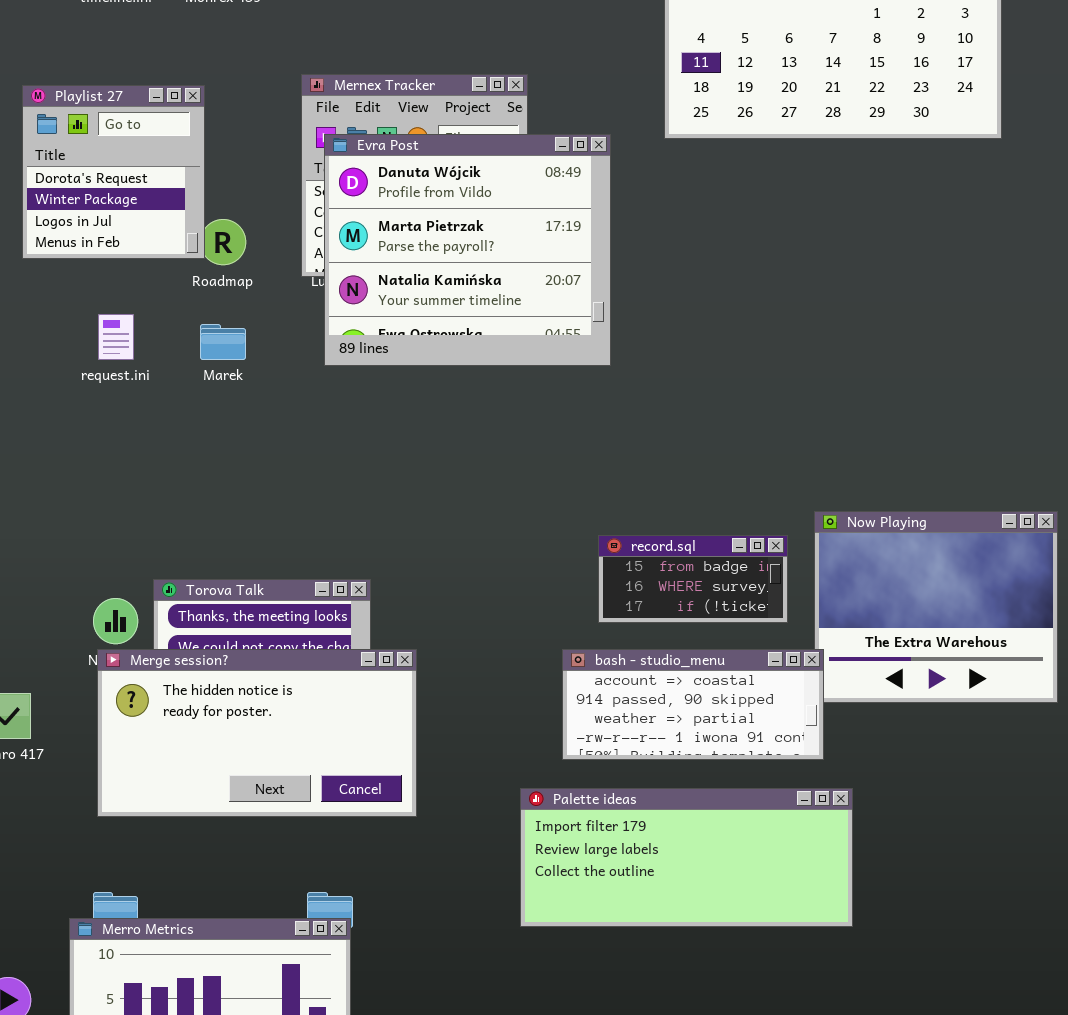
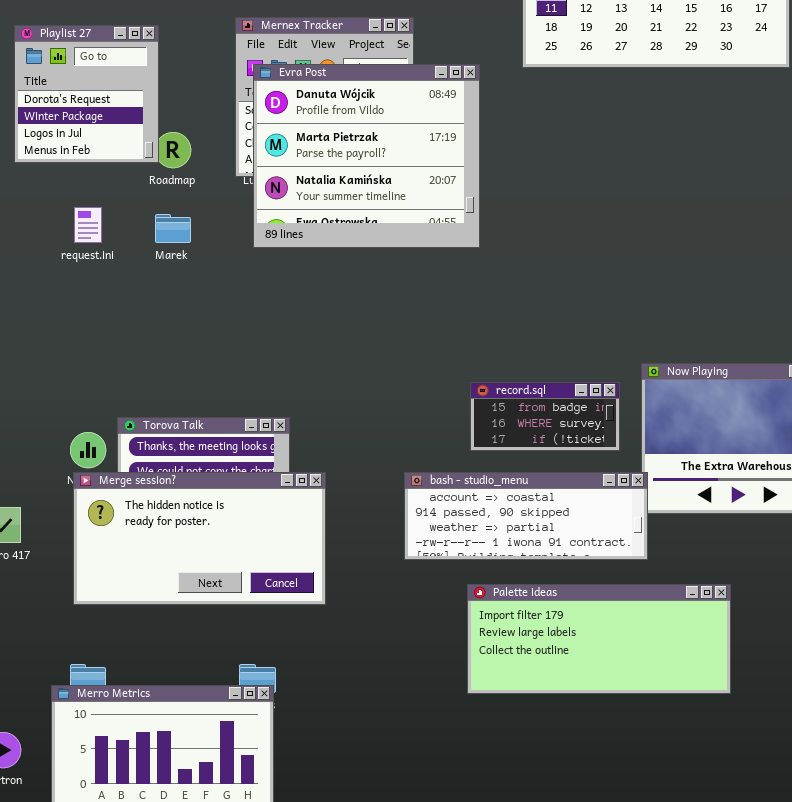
bash - studio_menu: [562,649,824,760] -> [404,472,648,560], resized
Palette ideas: [520,788,853,927] -> [467,584,731,694], moved

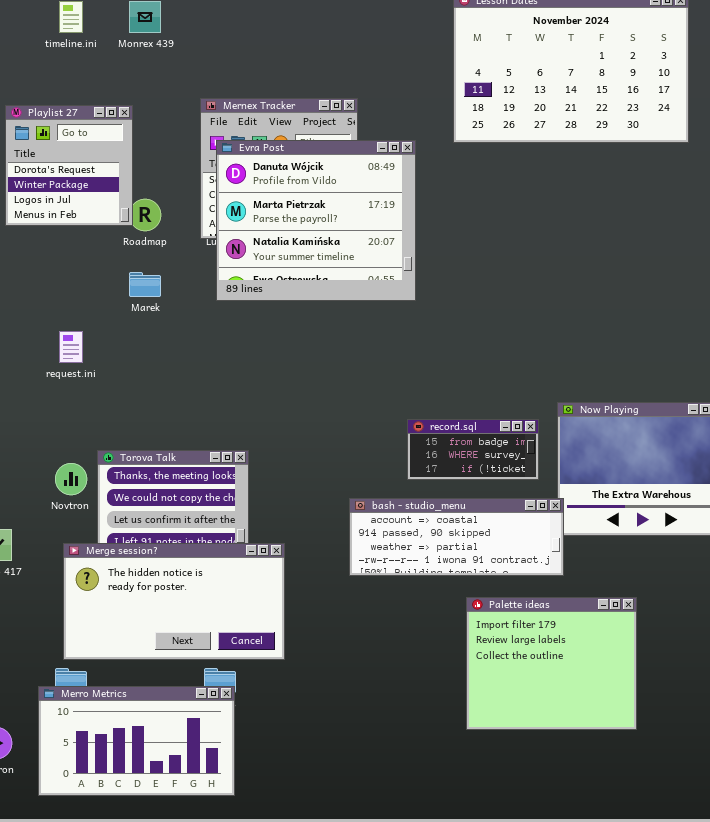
request.ini: [74,207,102,243] -> [59,331,83,363], moved
Merge session?: [73,472,326,605] -> [63,543,285,660], moved
Palette ideas: [467,584,731,694] -> [466,597,637,730], resized

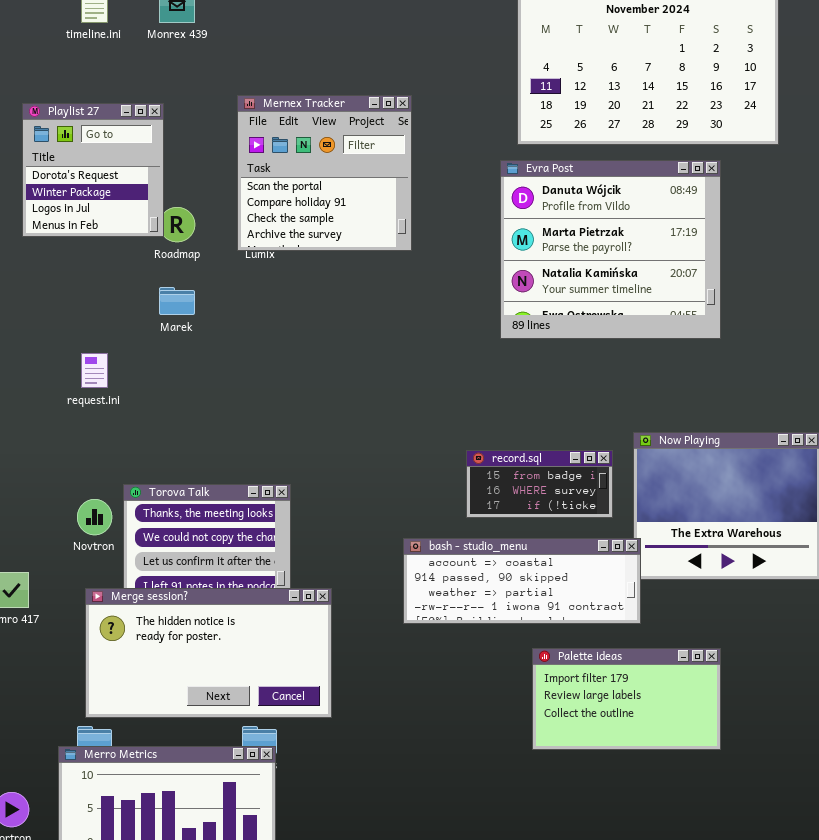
Evra Post: [216,140,416,301] -> [500,160,721,339], moved
Palette ideas: [466,597,637,730] -> [532,648,721,750], resized

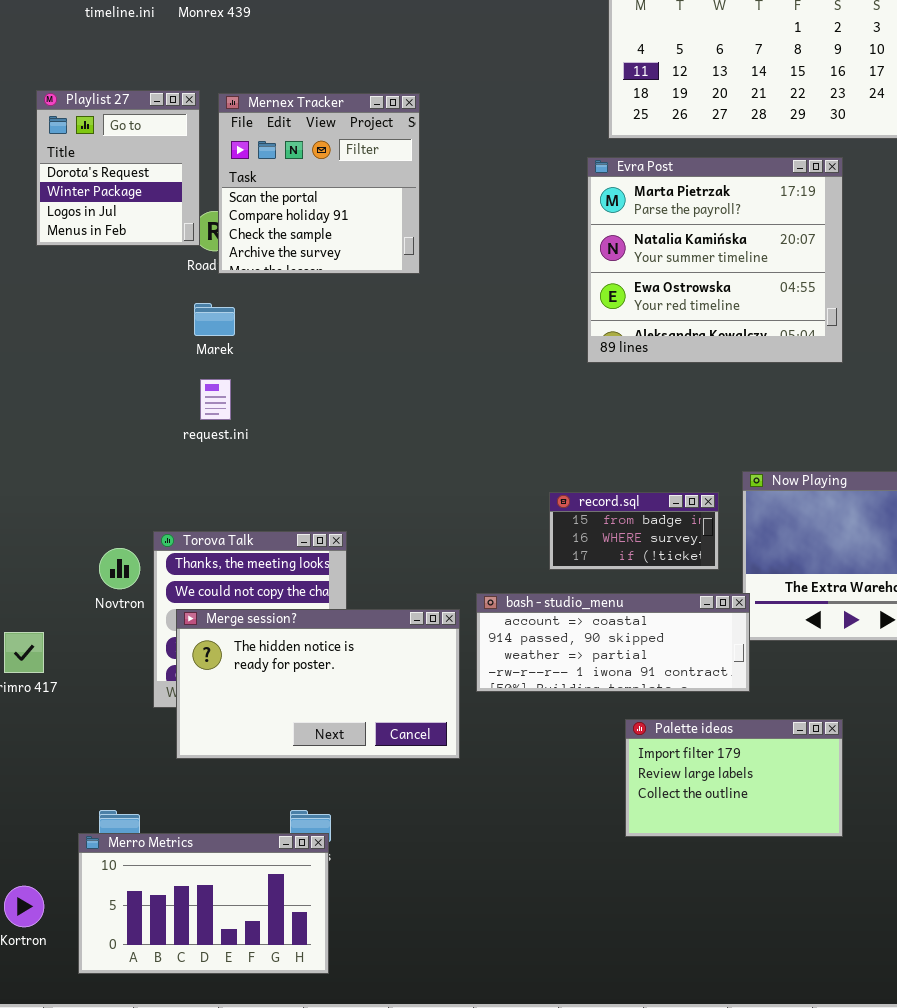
Mernex Tracker: [237,95,412,251] -> [218,93,420,274], moved
Evra Post: [500,160,721,339] -> [587,157,843,363], scrolled down 1 row
request.ini: [81,353,108,388] -> [200,379,231,420], moved
Merge session?: [85,588,332,718] -> [176,609,460,759], moved

